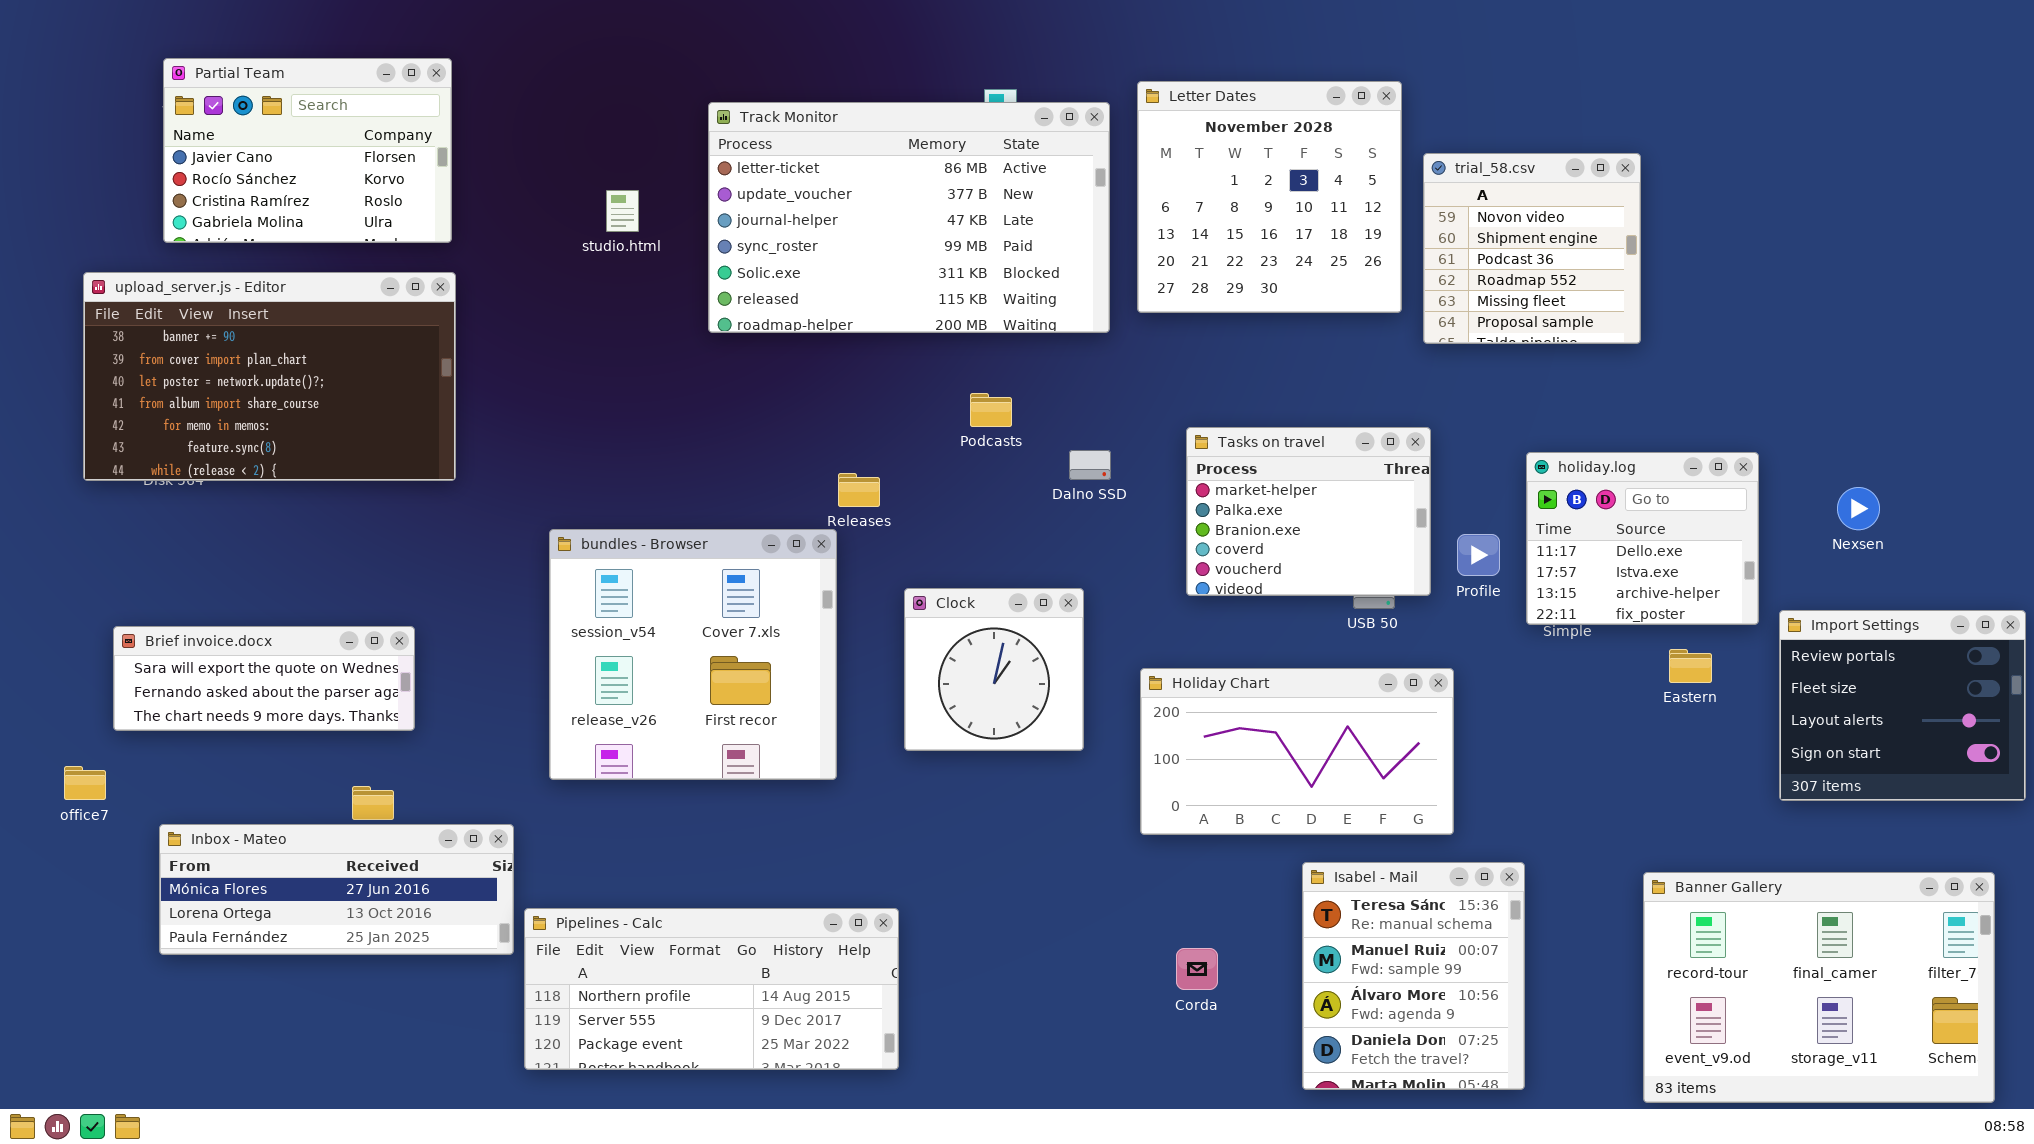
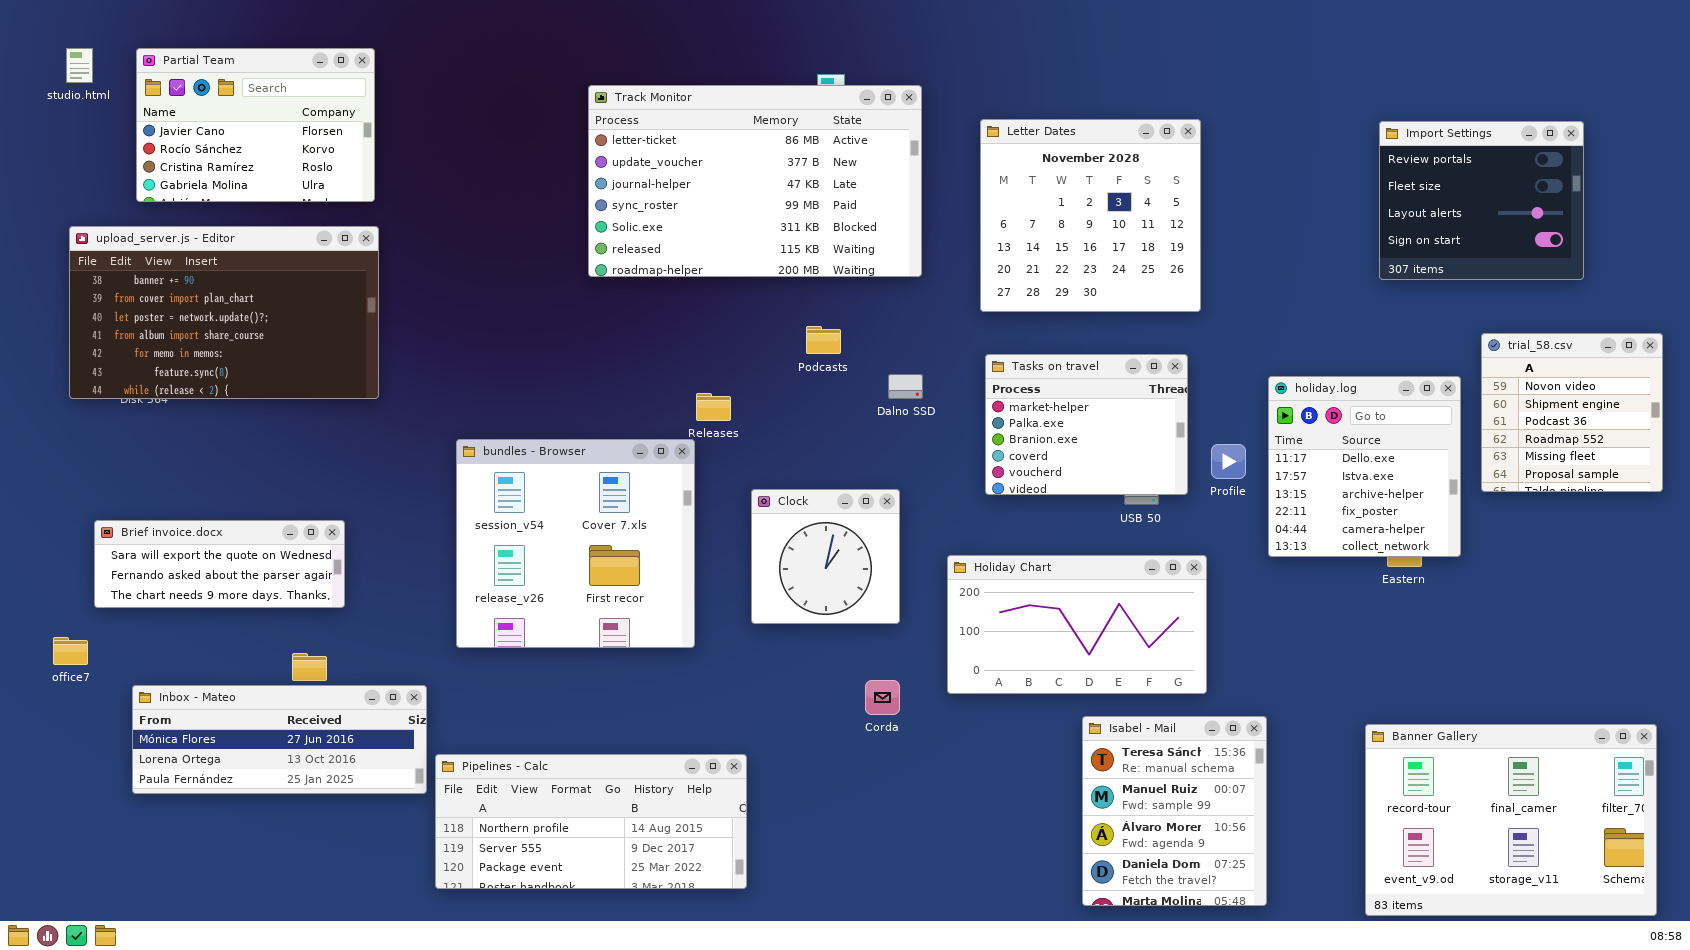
Letter Dates: [1137,81,1402,313] -> [980,119,1201,312], moved
trial_58.csv: [1423,153,1641,344] -> [1481,333,1663,492], moved
studio.html: [606,190,639,232] -> [66,48,93,83], moved
holiday.log: [1526,452,1759,625] -> [1268,376,1461,557], resized
Import Settings: [1779,610,2026,801] -> [1379,121,1584,280], moved
Corda: [1176,948,1218,990] -> [865,680,900,715], moved

